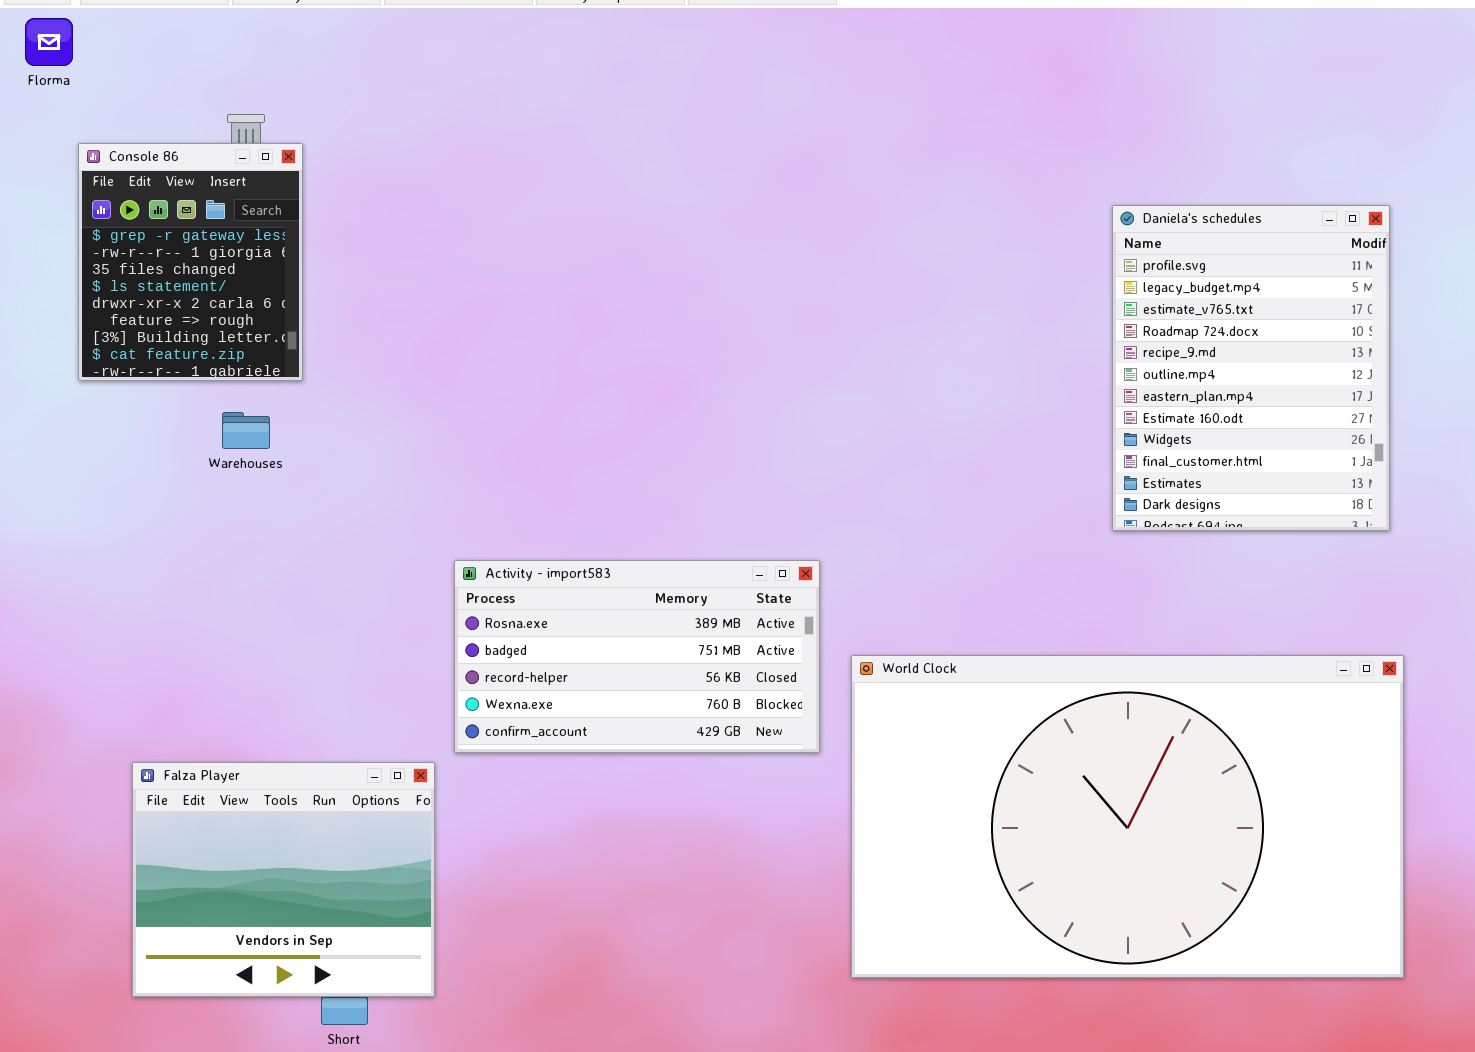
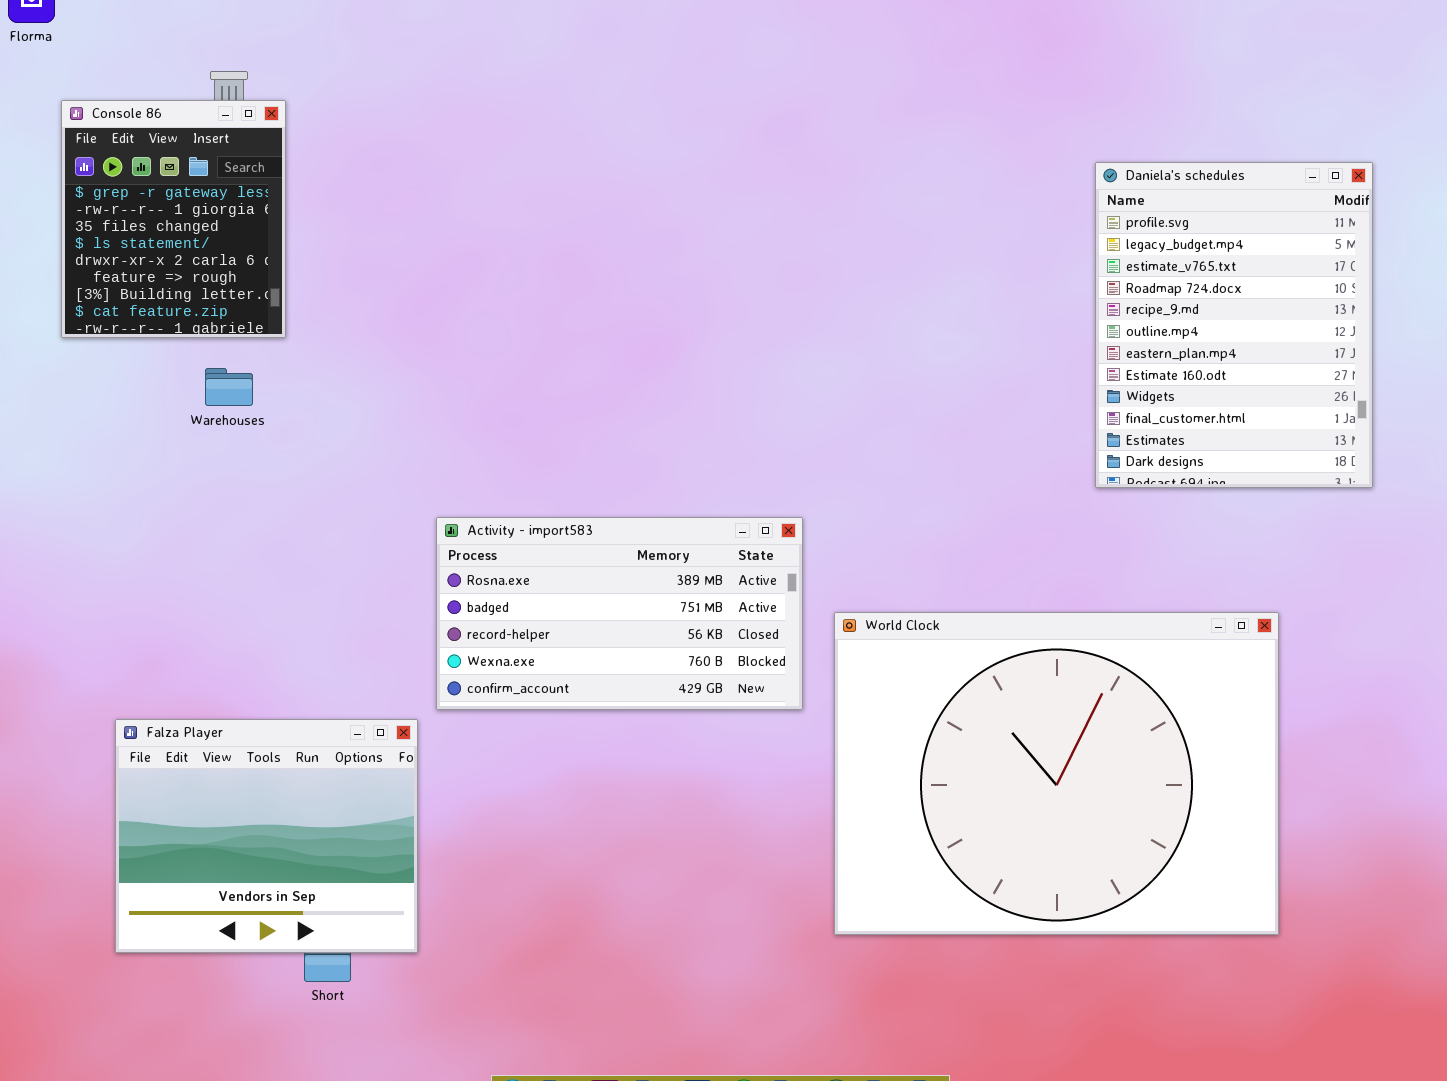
World Clock: [851,655,1404,978] -> [834,612,1279,935], resized

